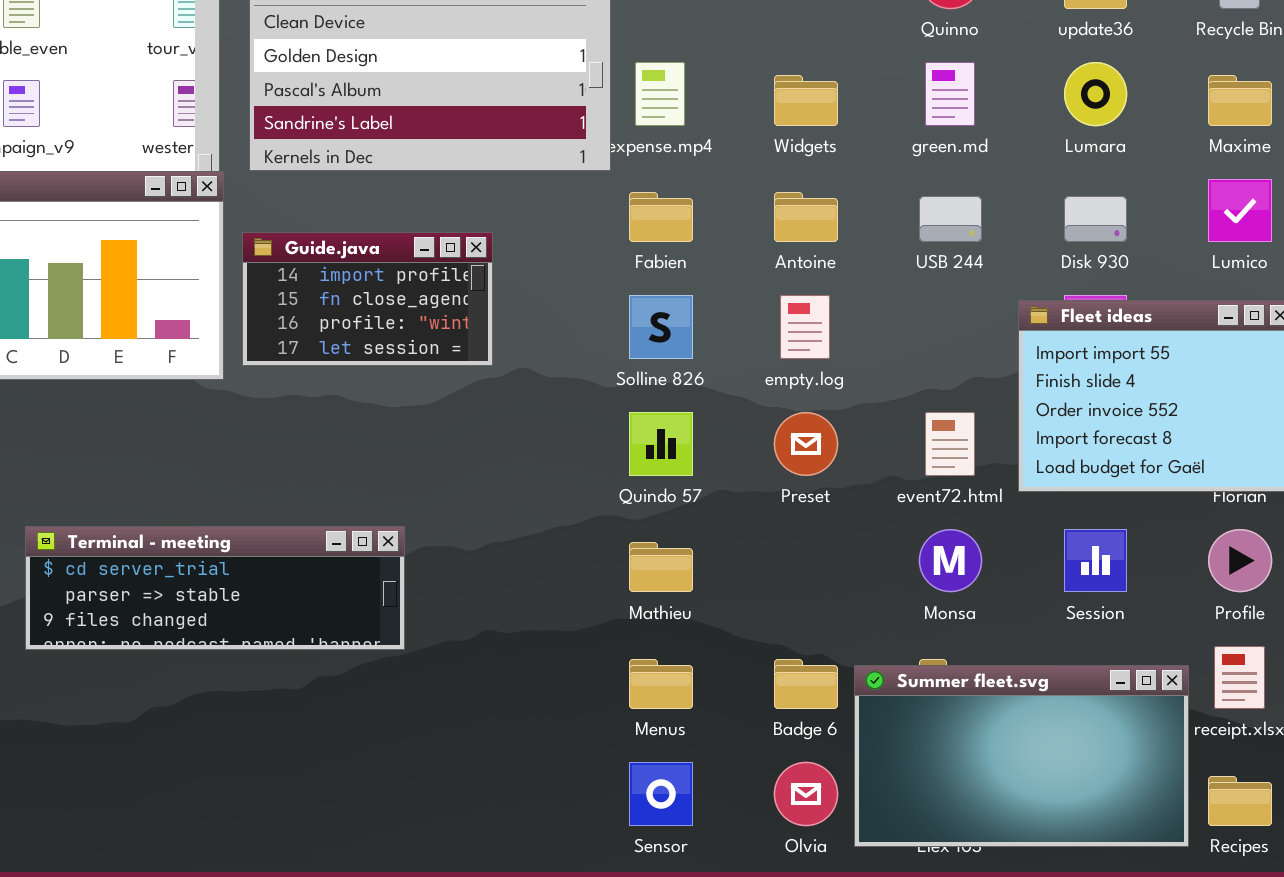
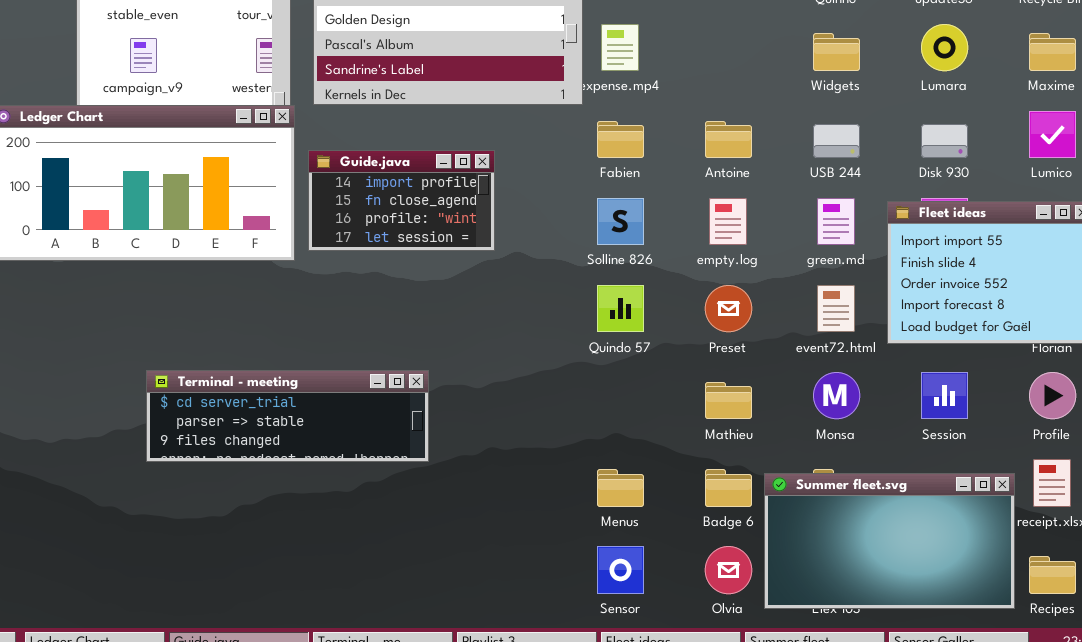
green.md: [925,62,975,126] -> [817,198,855,245], moved
Widgets: [774,75,838,126] -> [813,33,860,71], moved
Mathieu: [629,542,693,592] -> [705,382,752,419], moved

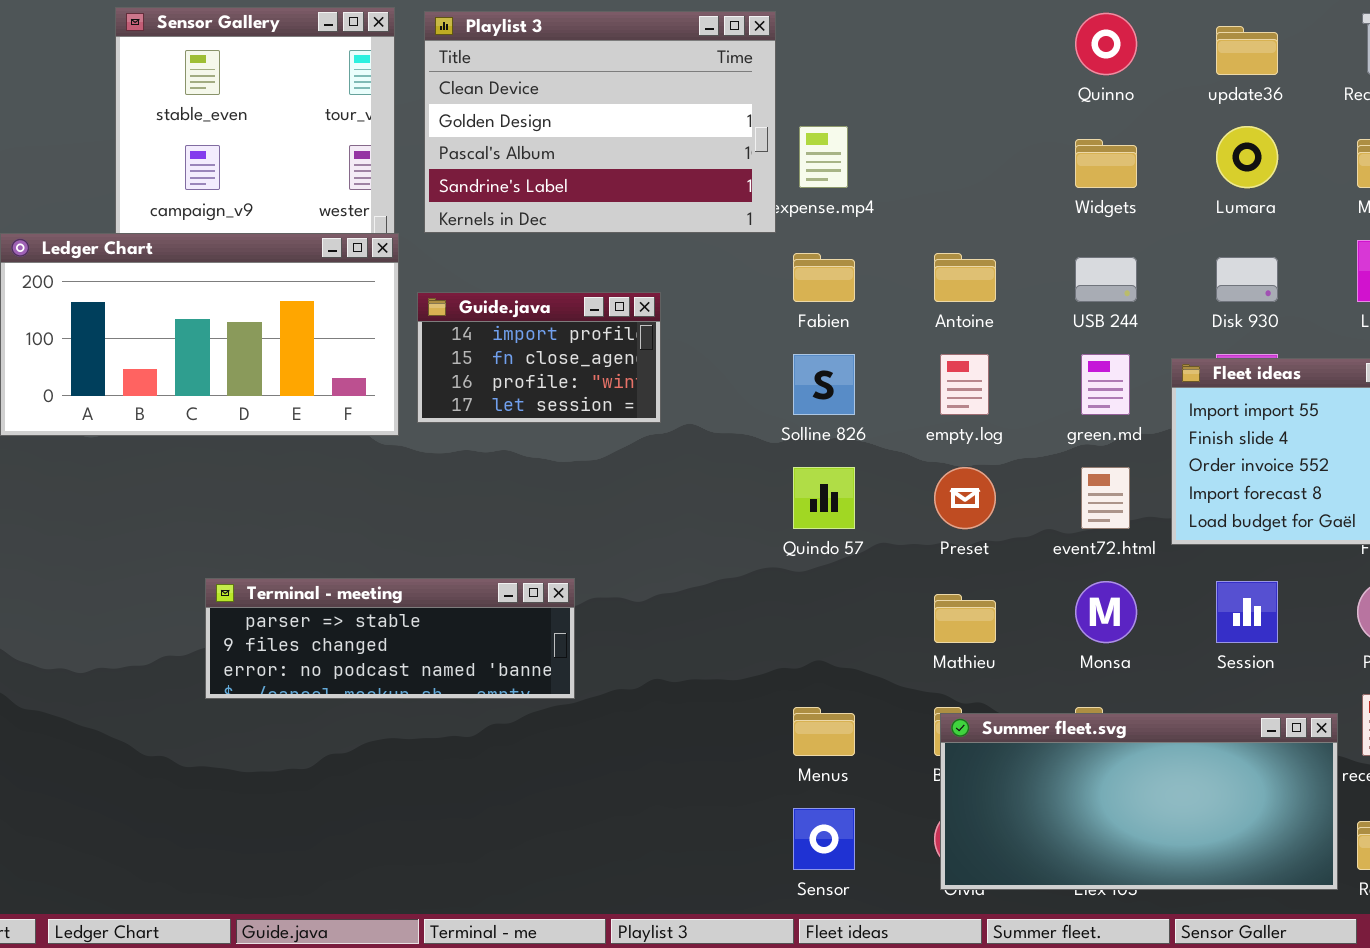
Terminal - meeting: [146,370,429,462] -> [205,578,575,699], scrolled down 1 row
Summer fleet.svg: [764,473,1015,609] -> [940,713,1338,890], resized

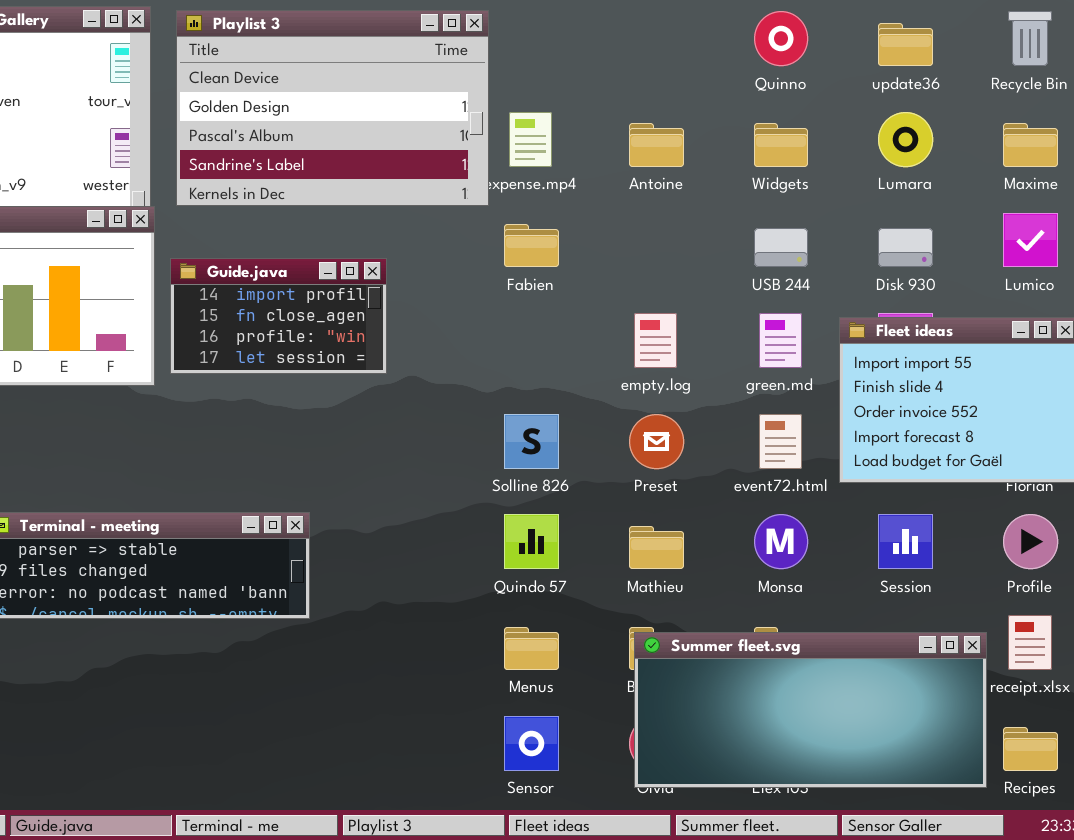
Antoine: [934,253,996,302] -> [629,123,684,167], moved
Solline 826: [793,354,855,415] -> [504,414,559,469], moved
Quindo 57: [793,467,855,529] -> [504,514,559,569], moved

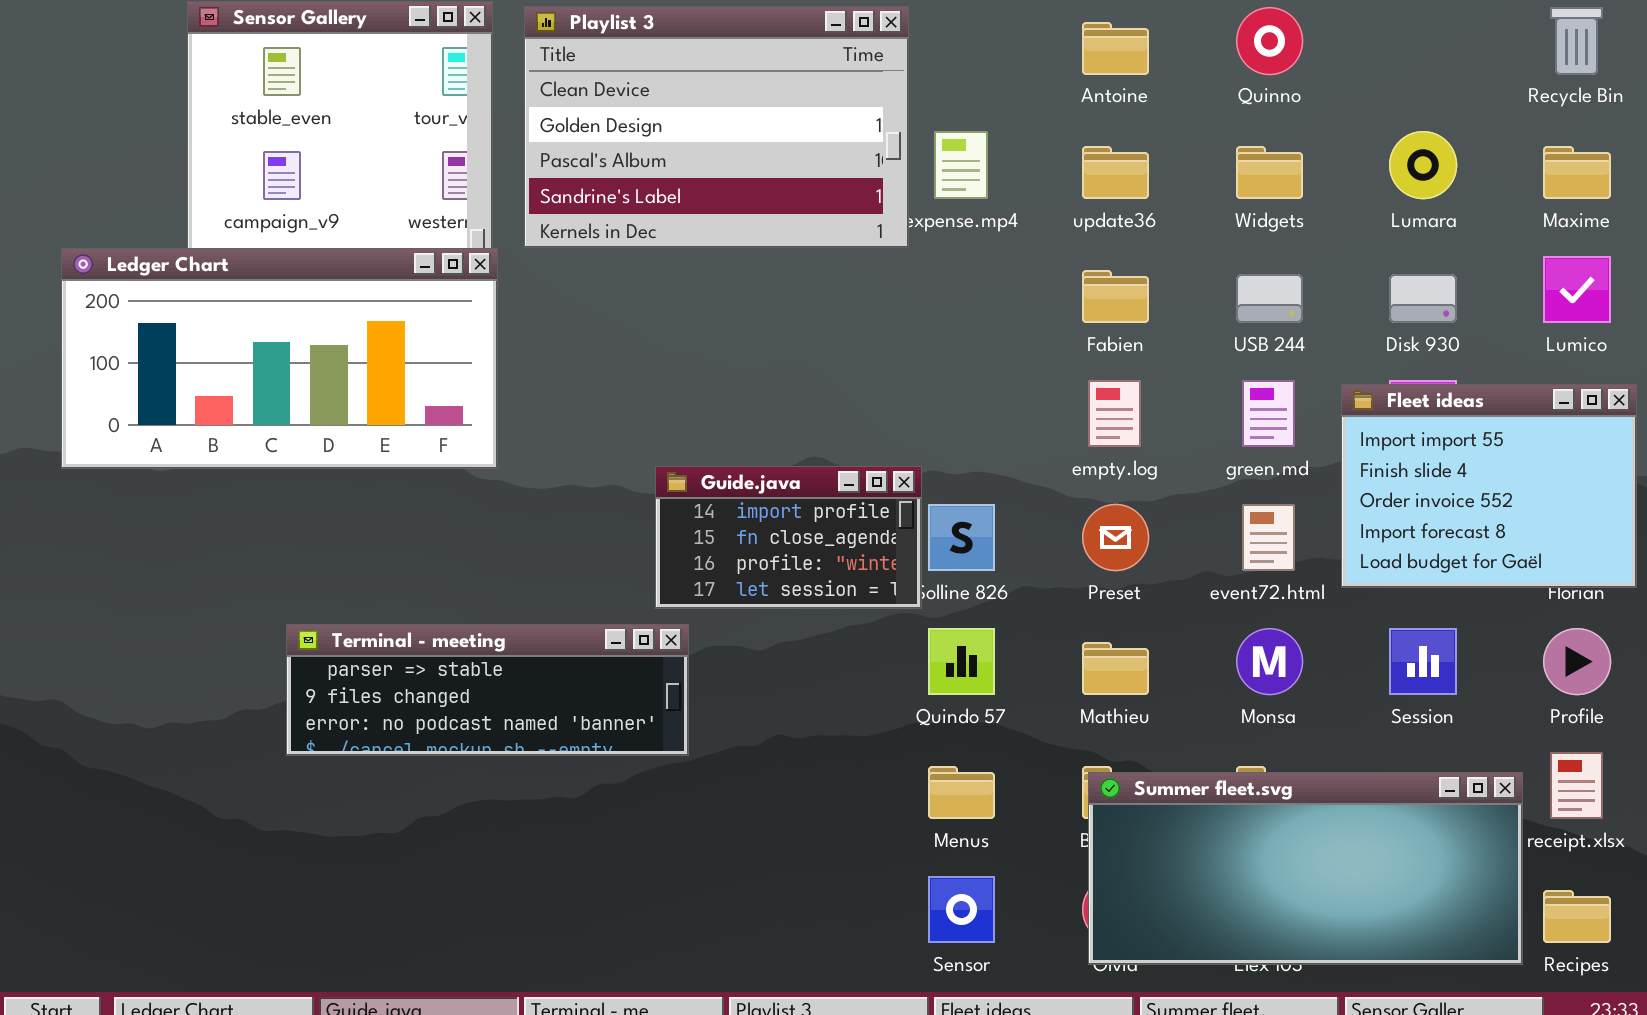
update36: [878,23,933,66] -> [1082,146,1149,199], moved
Antoine: [629,123,684,167] -> [1082,22,1149,75], moved
Fabien: [504,224,559,267] -> [1082,270,1149,323], moved
Guide.java: [170,258,387,374] -> [655,466,922,609], moved

